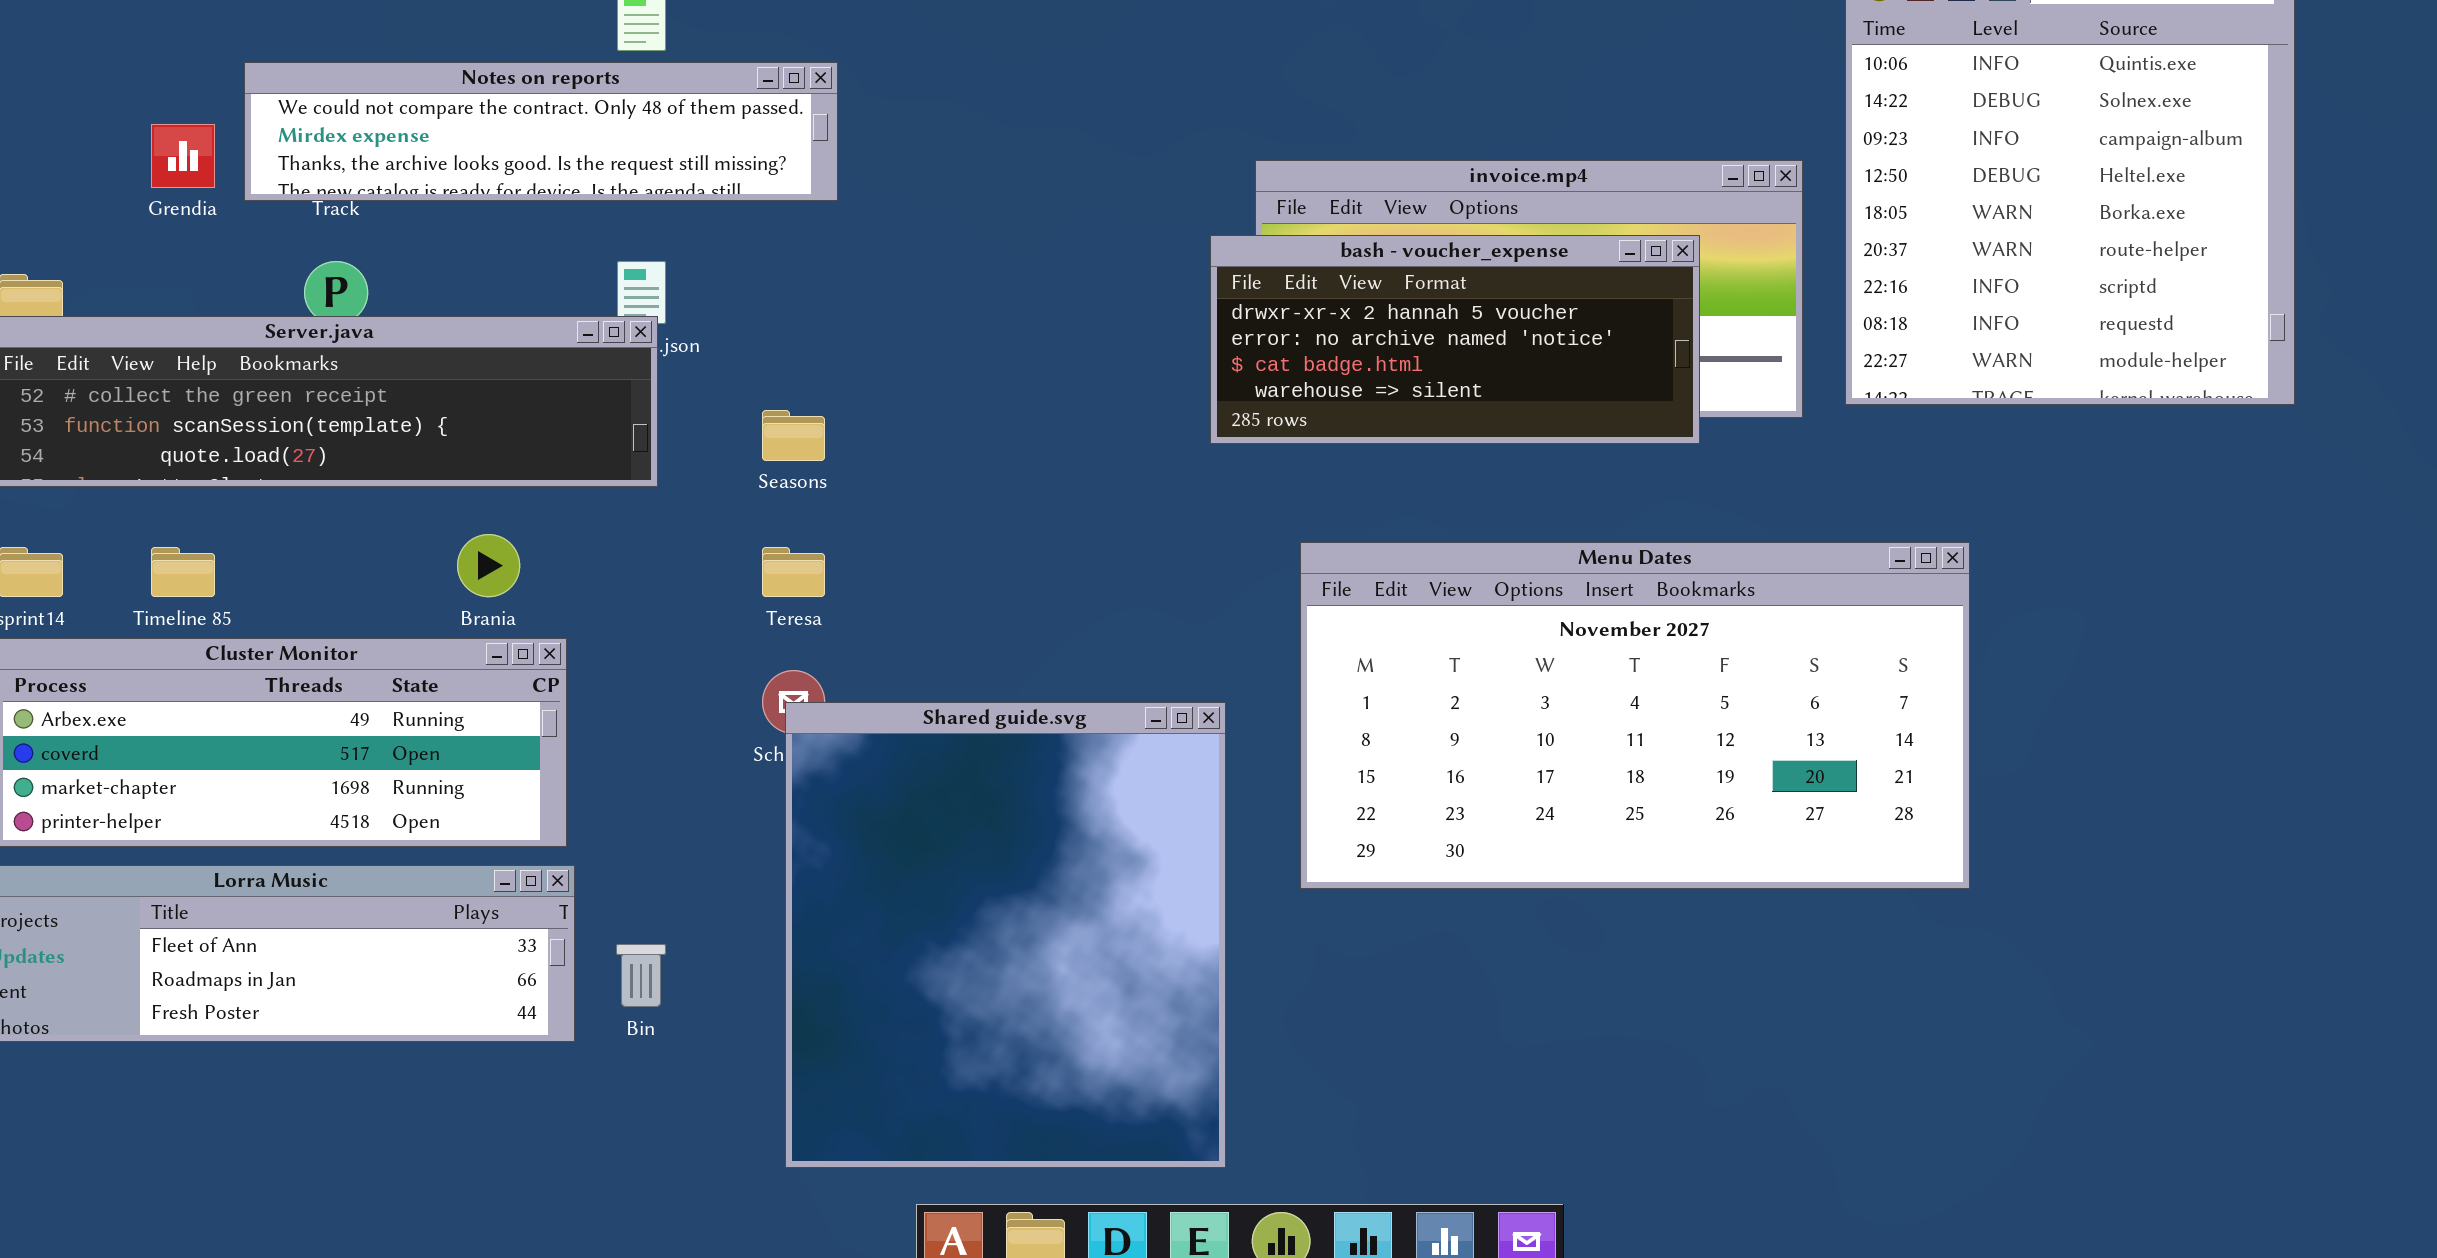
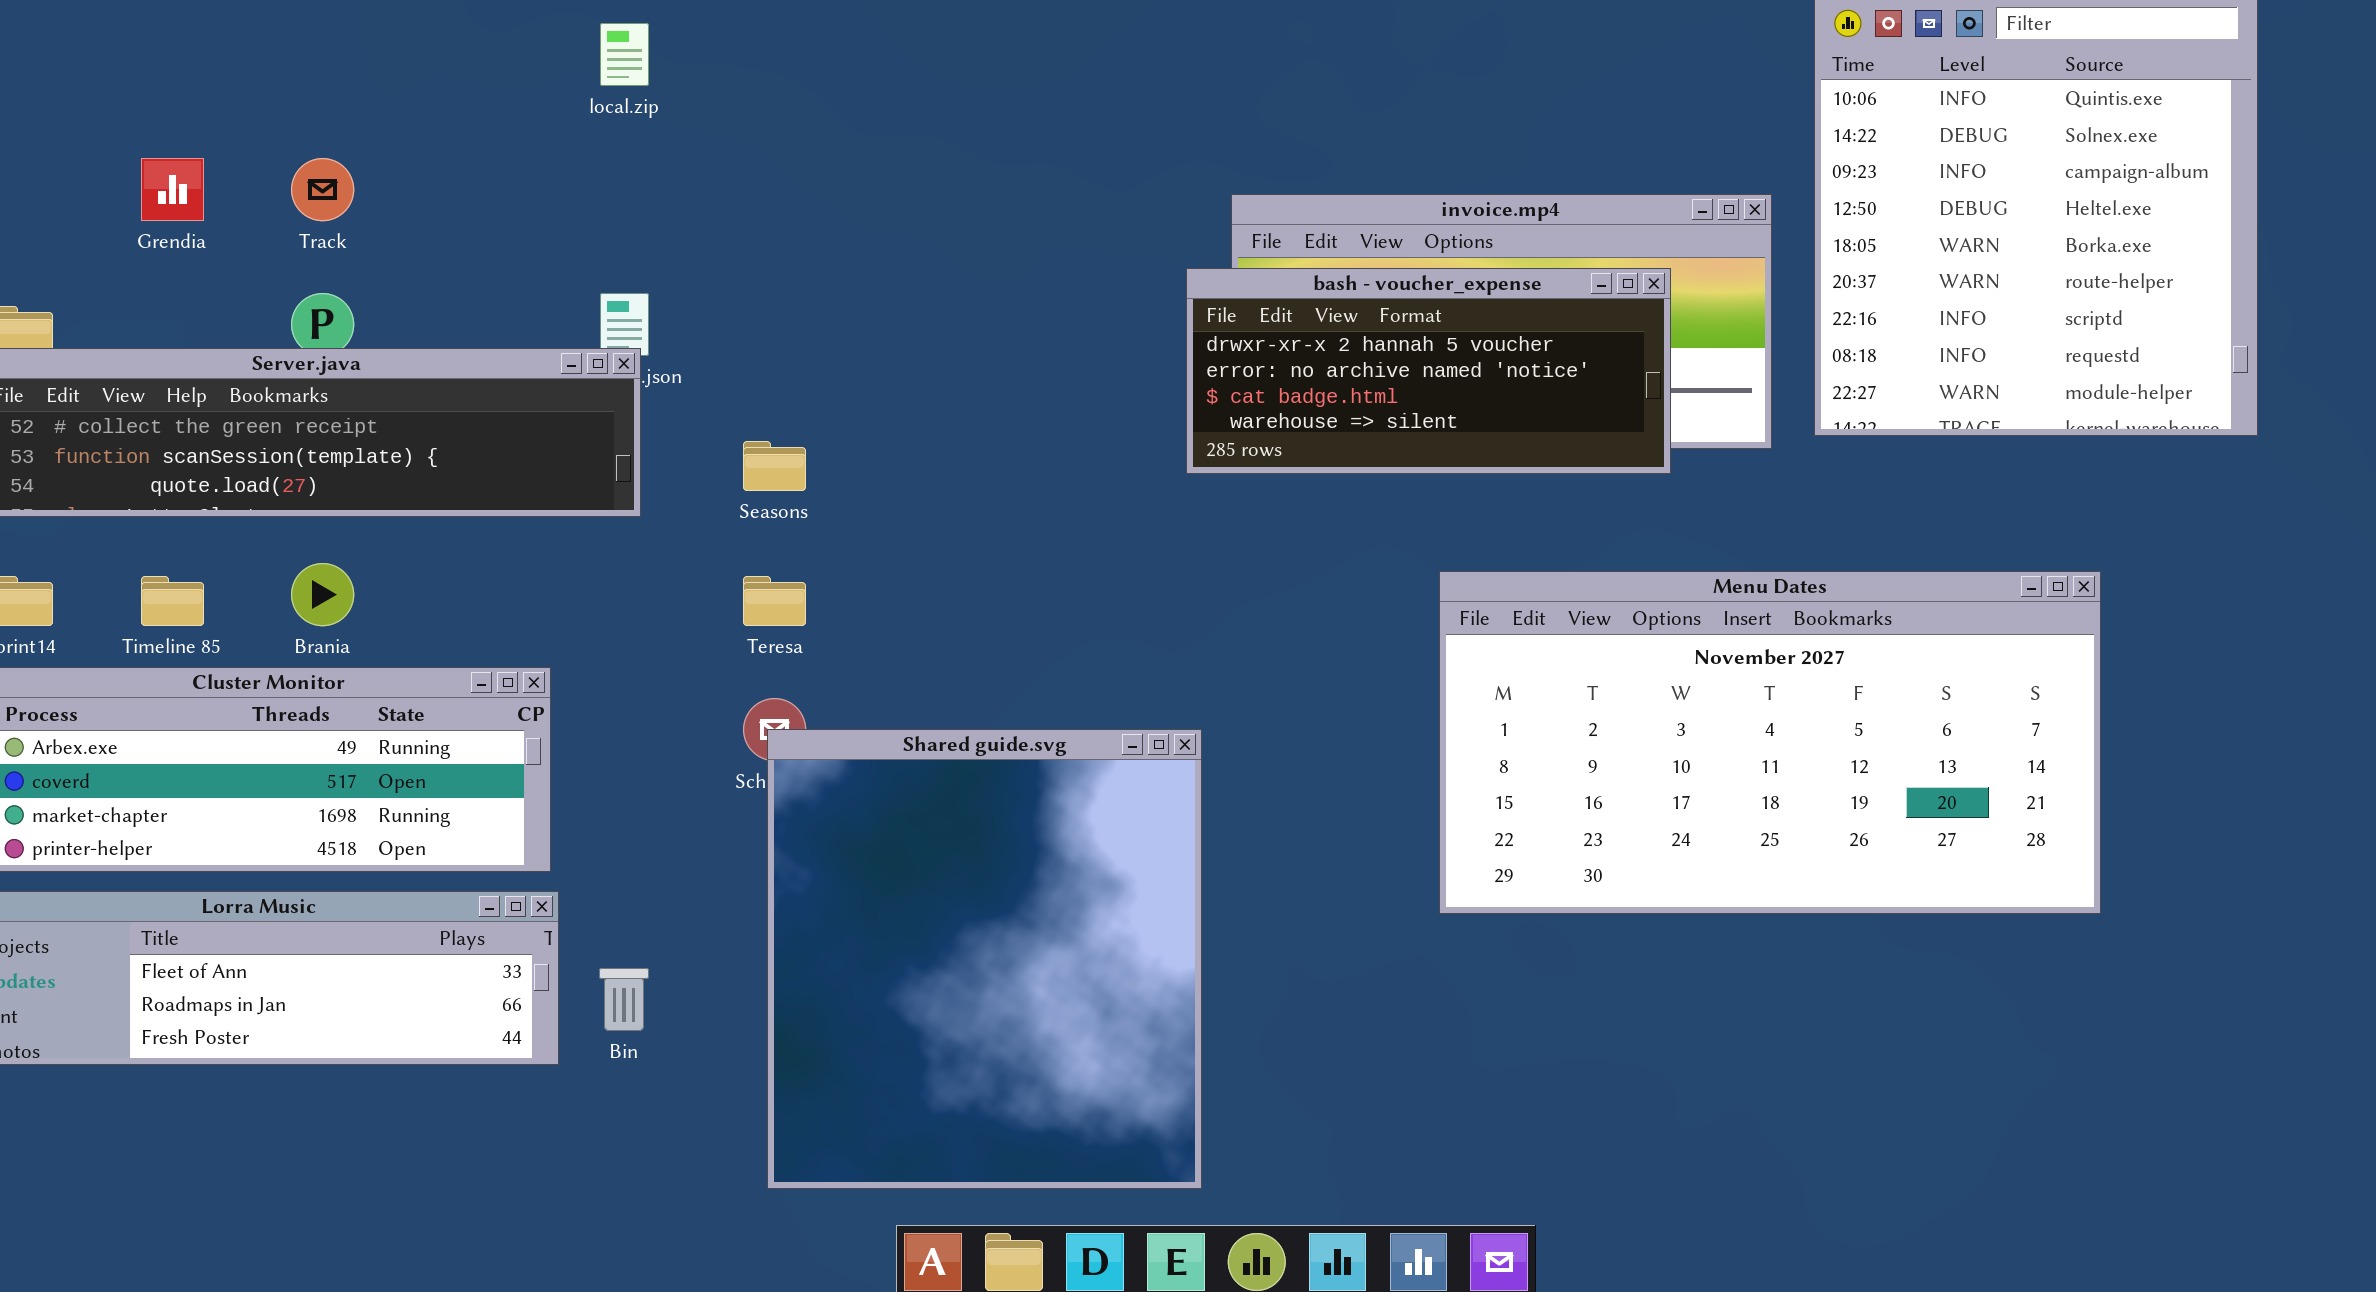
Notes on reports: [244,62,838,201] -> none, closed
Brania: [457,534,520,597] -> [291,563,354,626], moved
Menu Dates: [1300,542,1970,889] -> [1439,571,2101,914], moved

